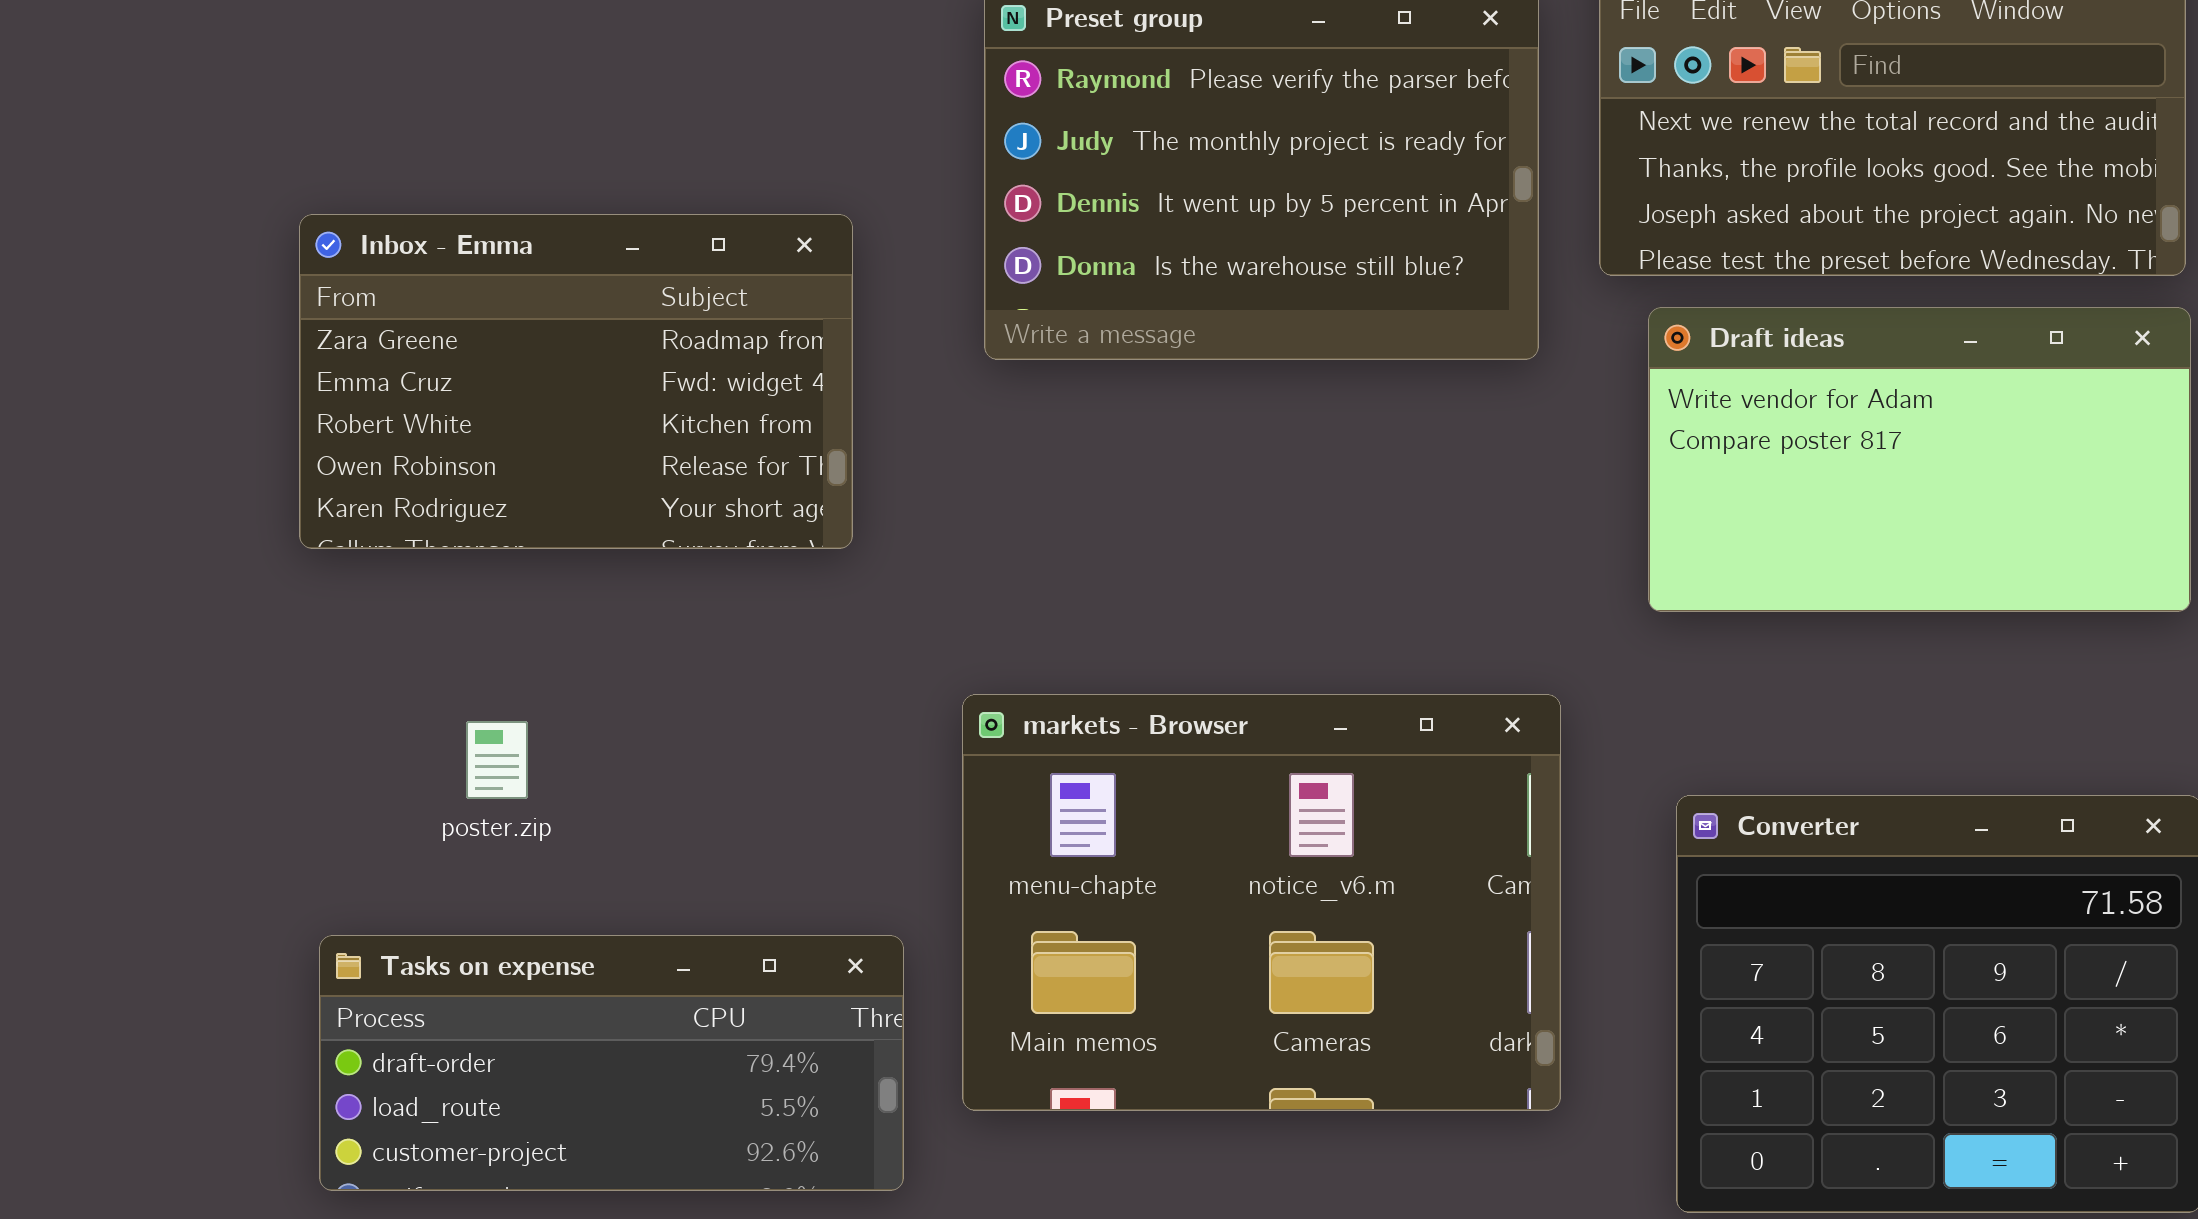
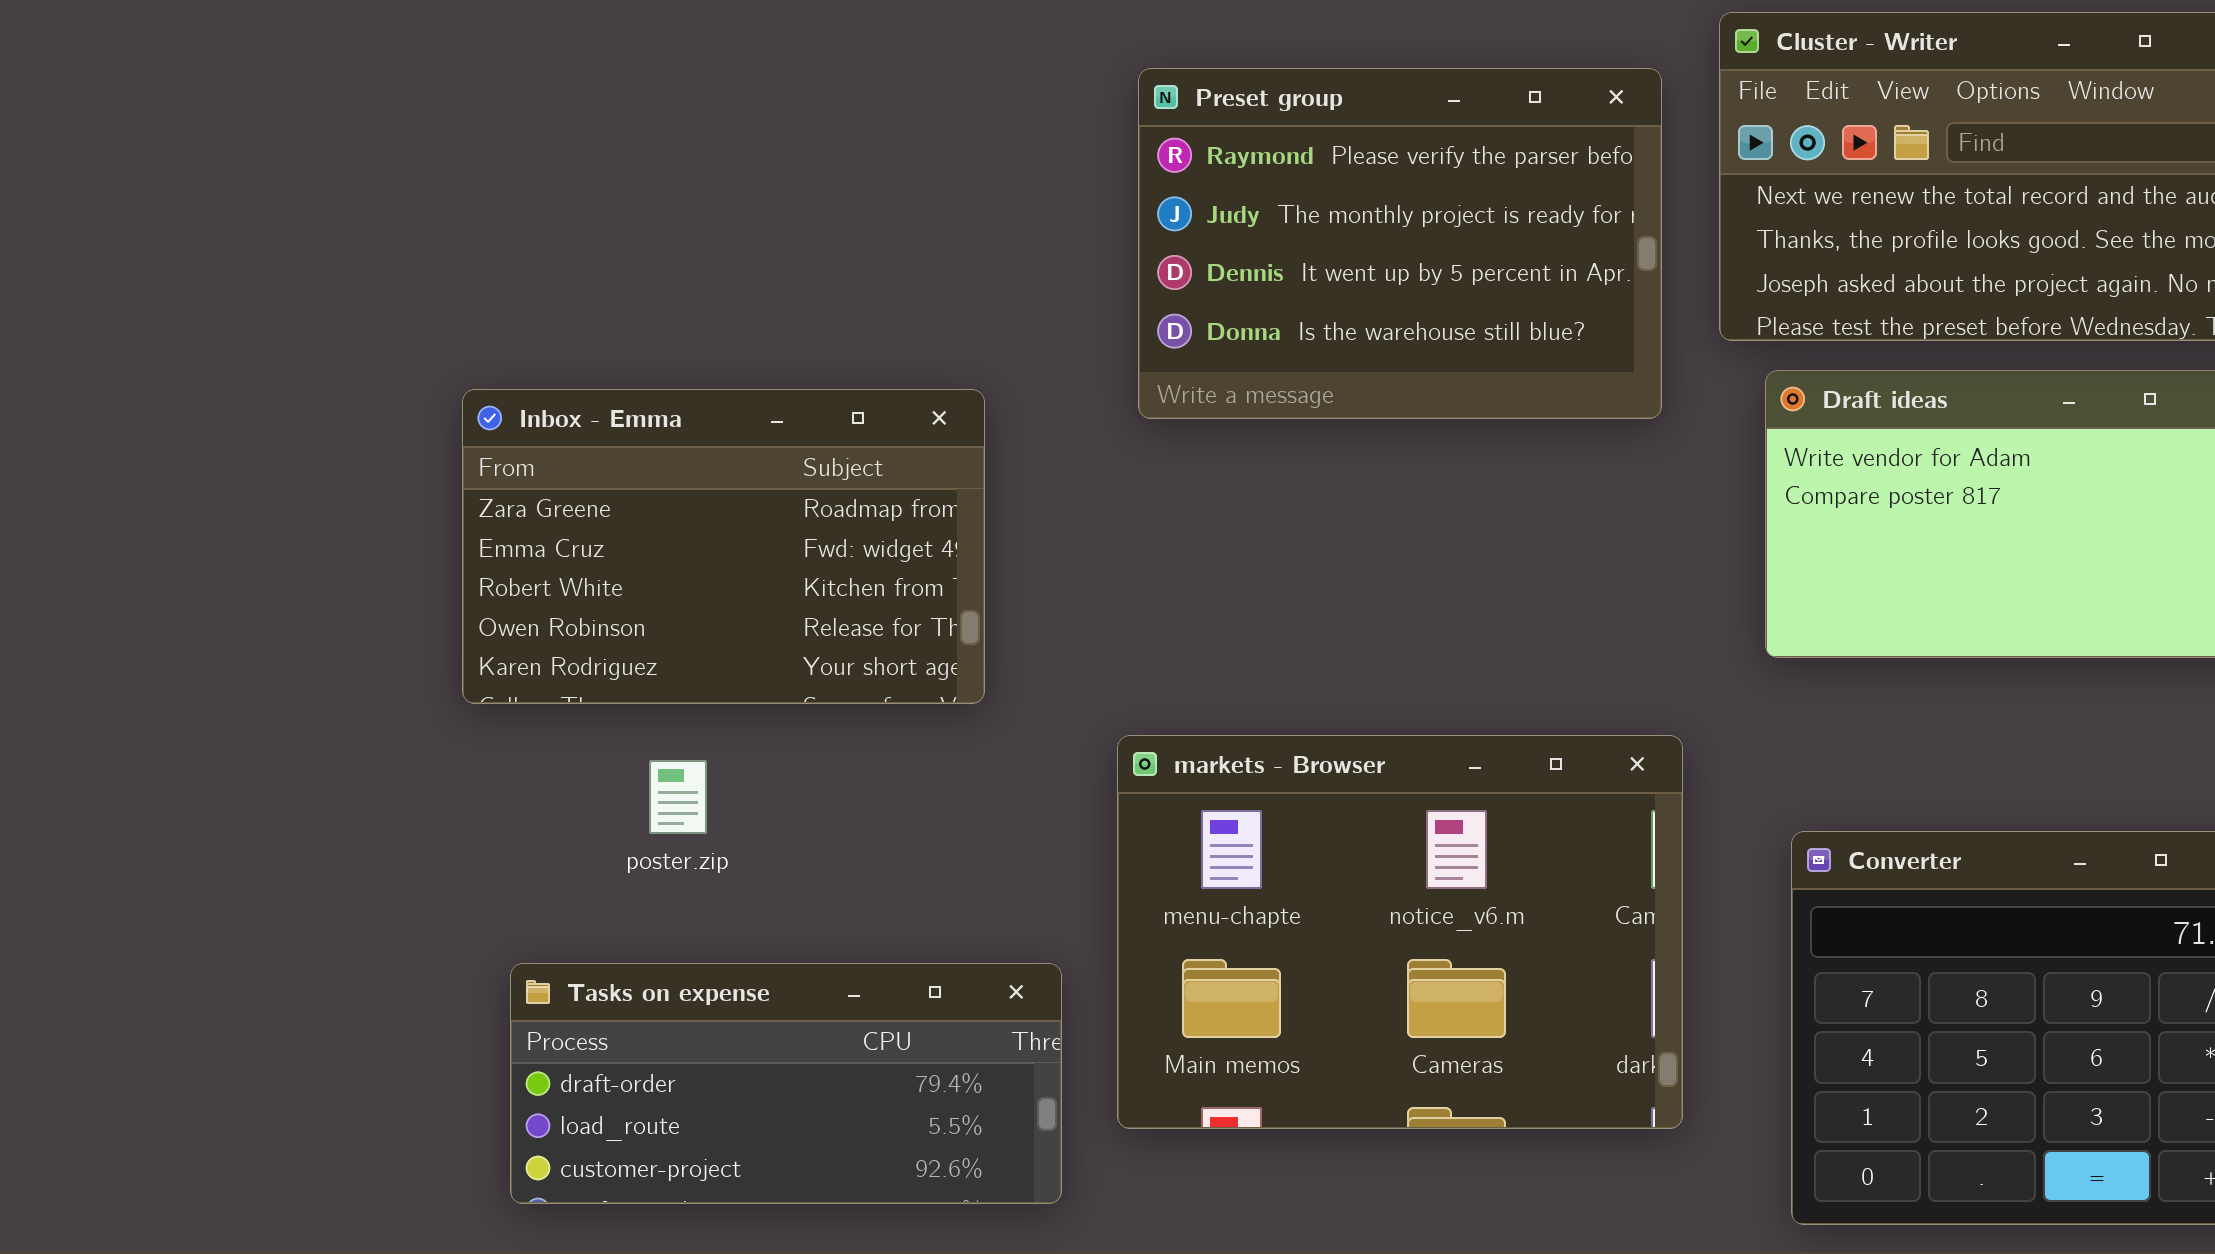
Inbox - Emma: [299,214,853,549] -> [462,389,985,704], moved

